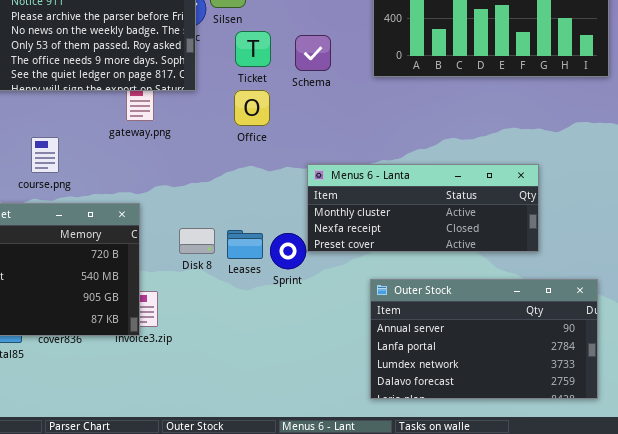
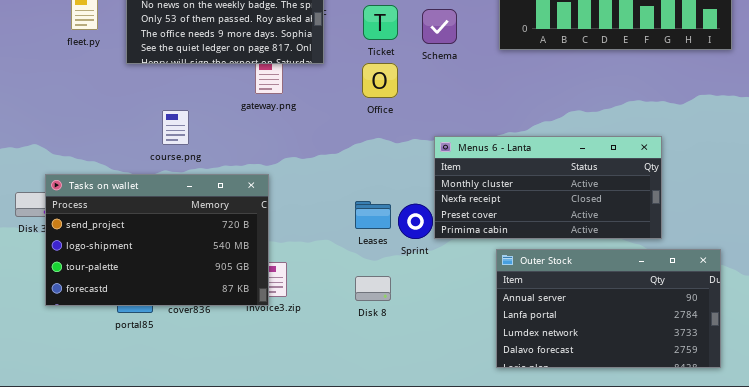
Menus 6 - Lanta: [307,164,539,252] -> [434,136,662,239], resized
Disk 8: [179,228,215,254] -> [355,276,391,301], moved

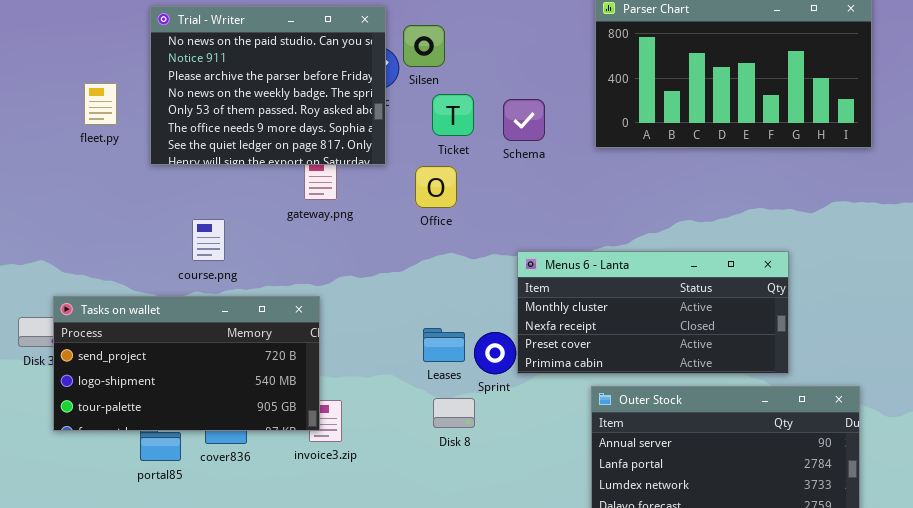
Office: [362,63,398,98] -> [415,166,457,208], moved
Tasks on wallet: [45,174,269,306] -> [53,296,320,431], resized
Disk 8: [355,276,391,301] -> [433,398,475,428], moved

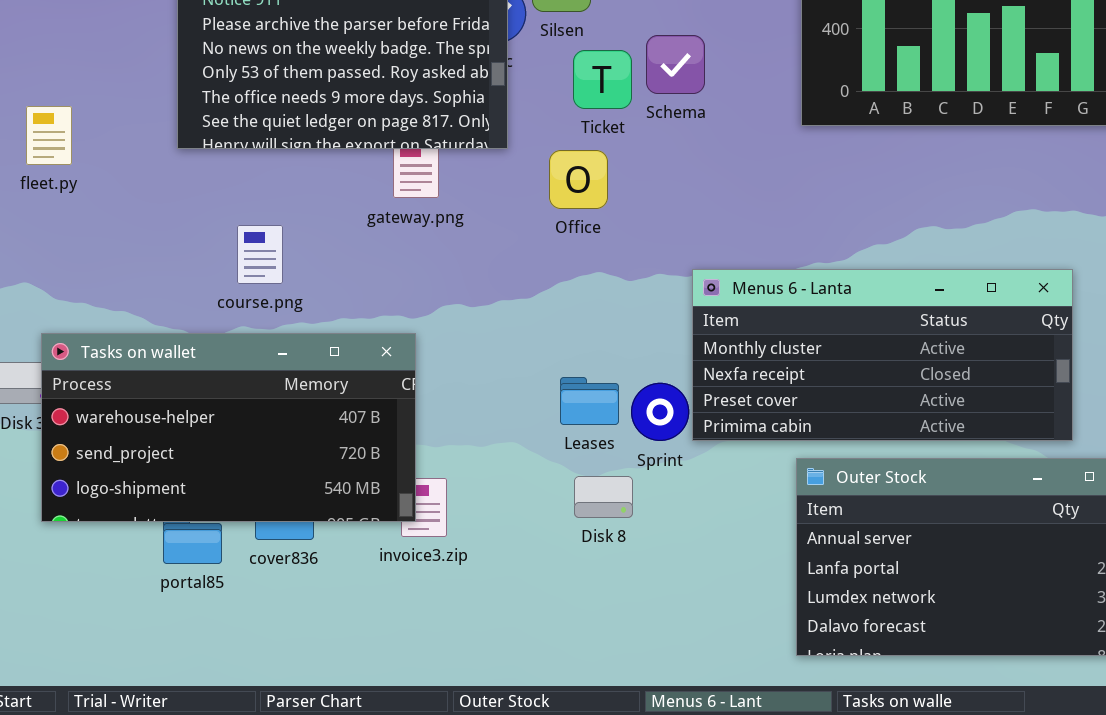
fleet.py: [84,83,117,125] -> [26,106,72,165], moved
Schema: [503,99,545,141] -> [646,35,705,94], moved
Tasks on wallet: [53,296,320,431] -> [41,333,416,522], scrolled up 1 row

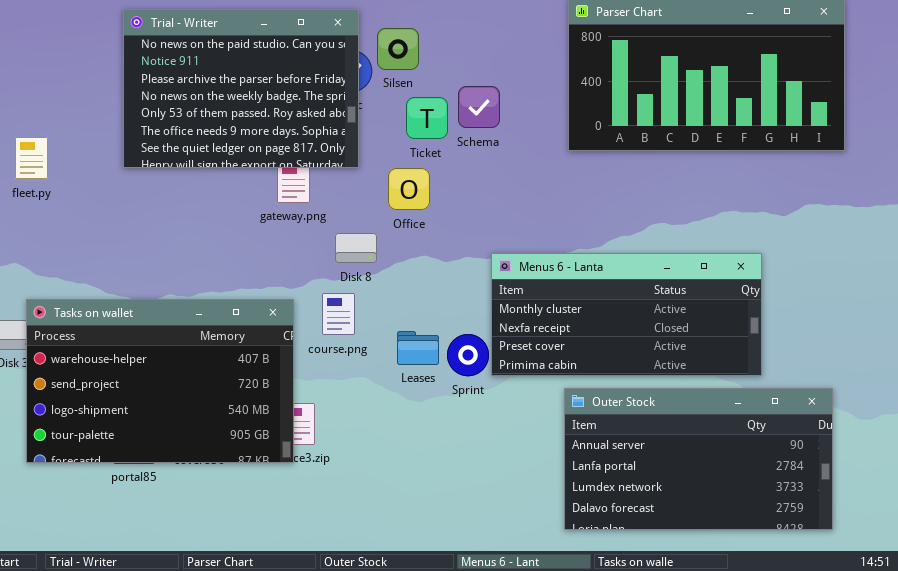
course.png: [237,225,283,284] -> [322,293,355,335], moved
Tasks on wallet: [41,333,416,522] -> [26,299,294,463], resized
Disk 8: [574,476,633,518] -> [335,233,377,263], moved

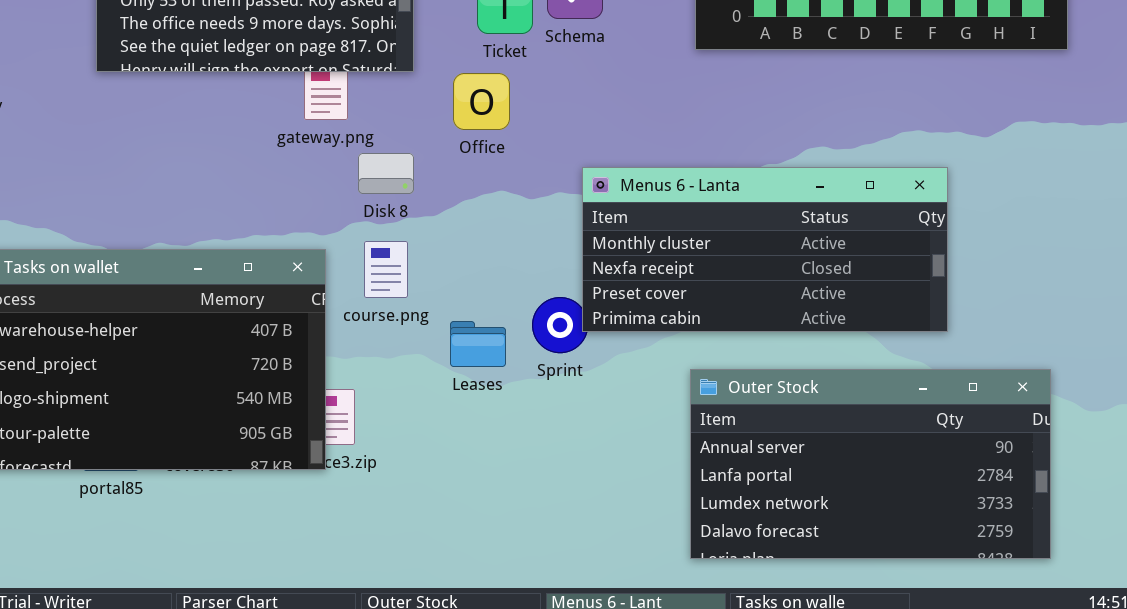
Disk 8: [335,233,377,263] -> [358,153,414,194], moved
Menus 6 - Lanta: [491,253,762,376] -> [582,167,948,332], moved
Leases: [397,331,439,365] -> [450,321,506,367], moved

